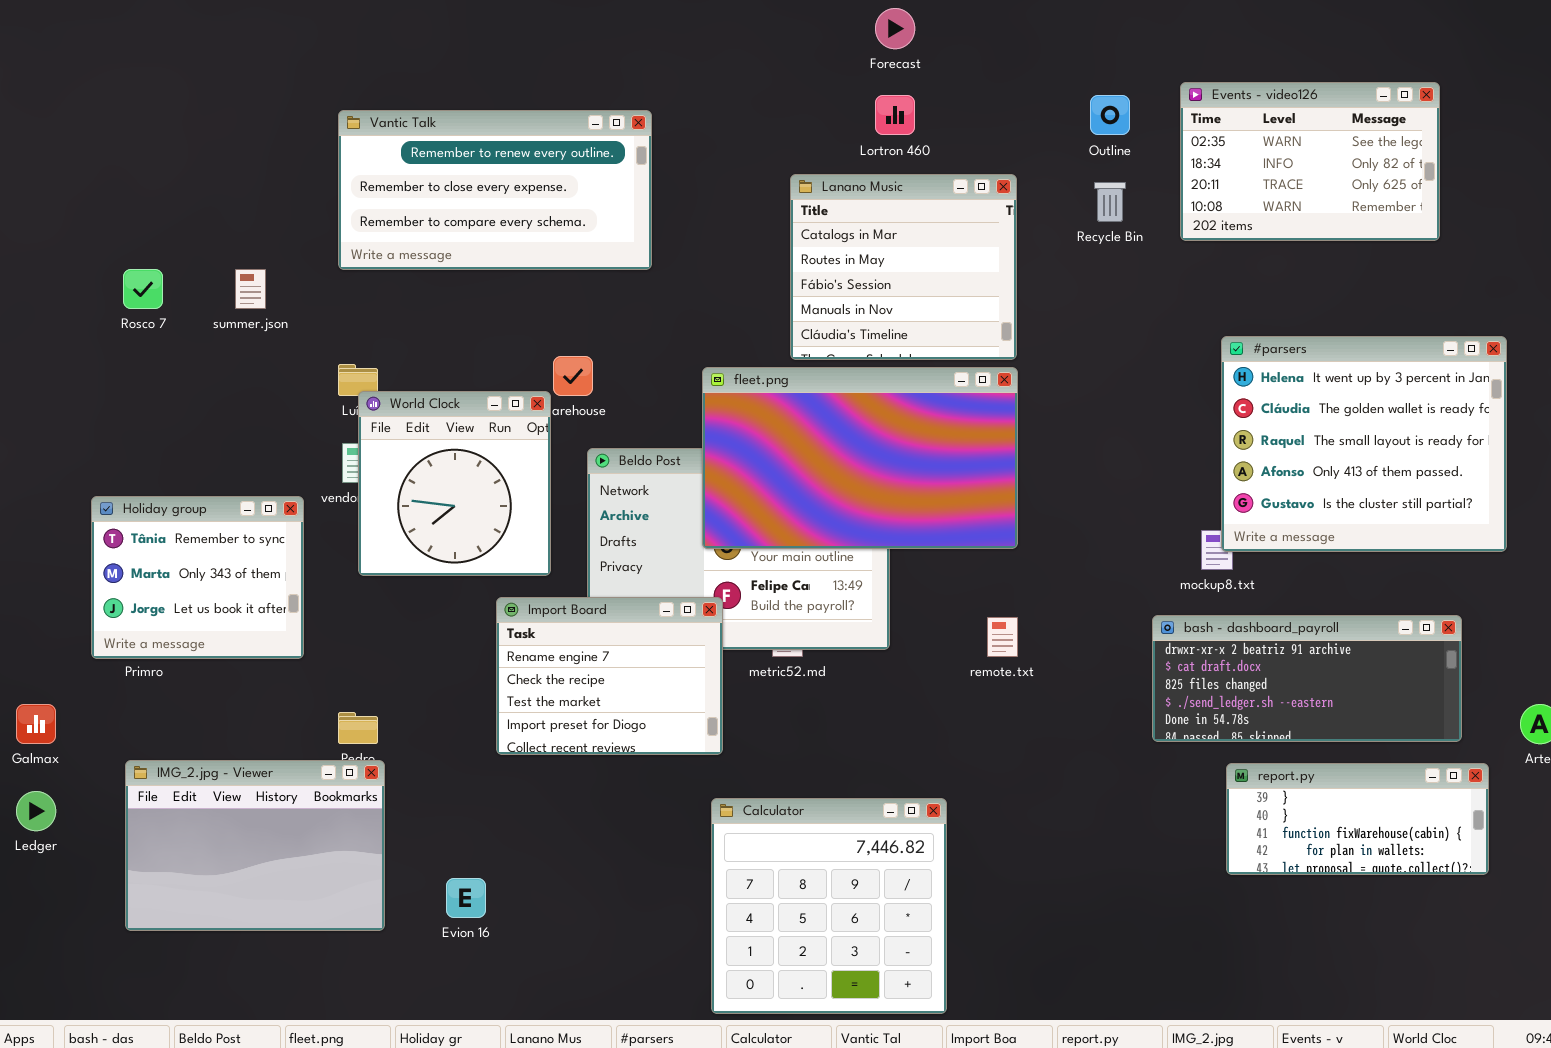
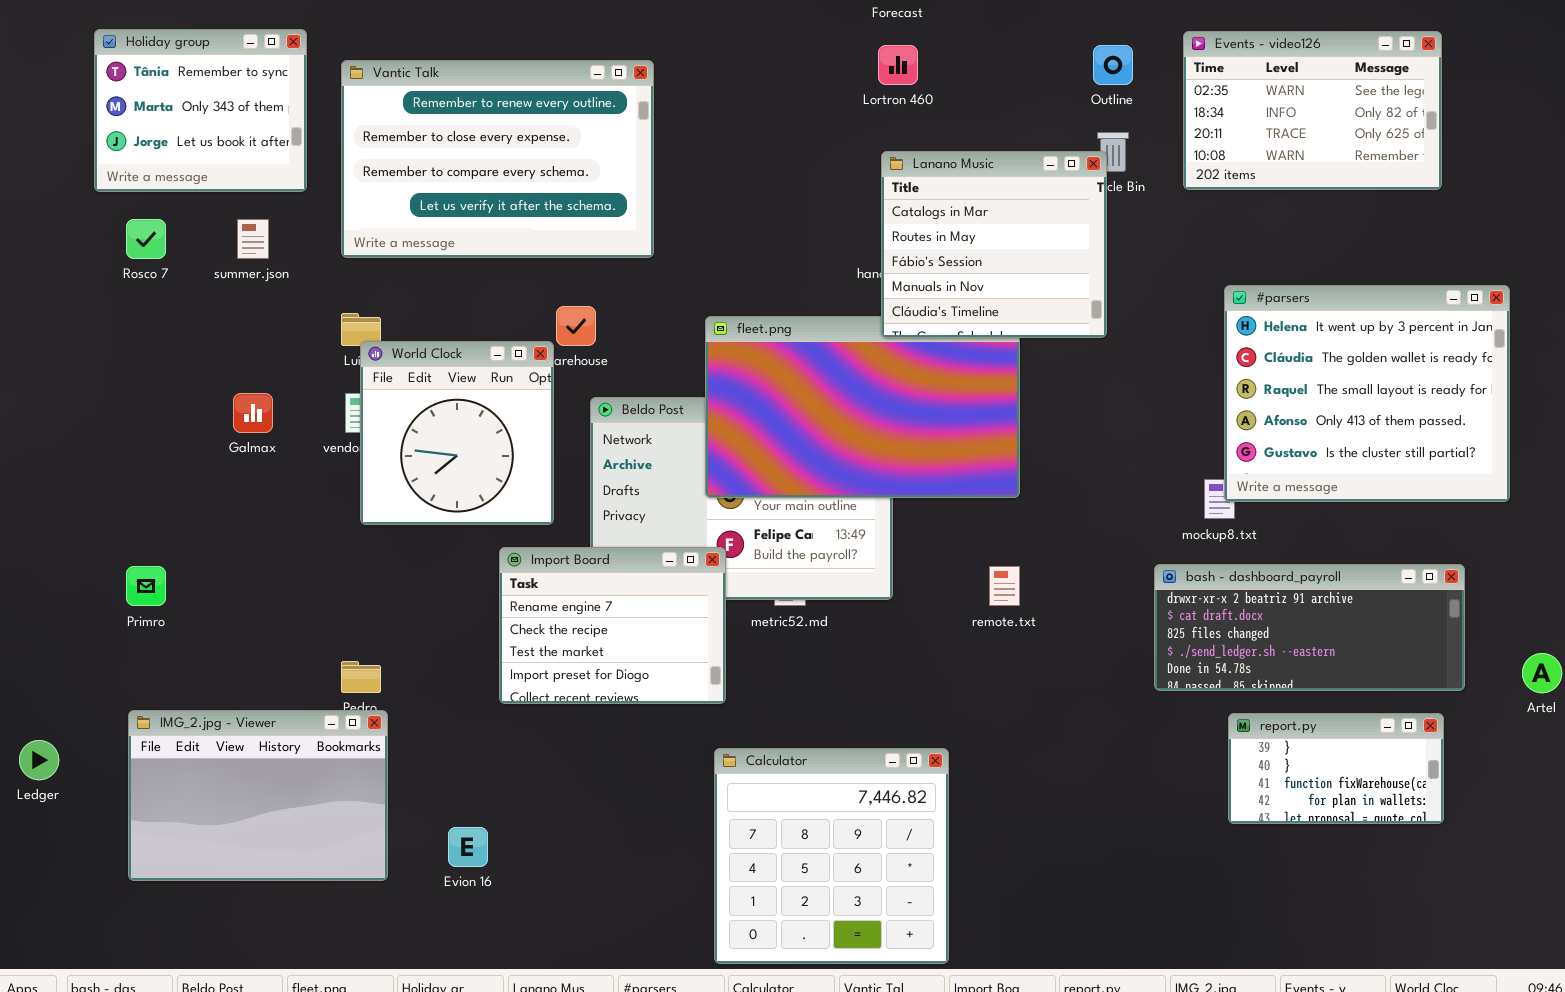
Vantic Talk: [338,110,652,270] -> [341,60,654,258], resized
Lanano Music: [790,174,1017,360] -> [881,151,1107,338], moved
Holiday group: [91,496,304,659] -> [94,29,307,192], moved
Galmax: [16,704,56,744] -> [233,393,273,433], moved
report.py: [1226,763,1489,875] -> [1228,713,1444,824], resized

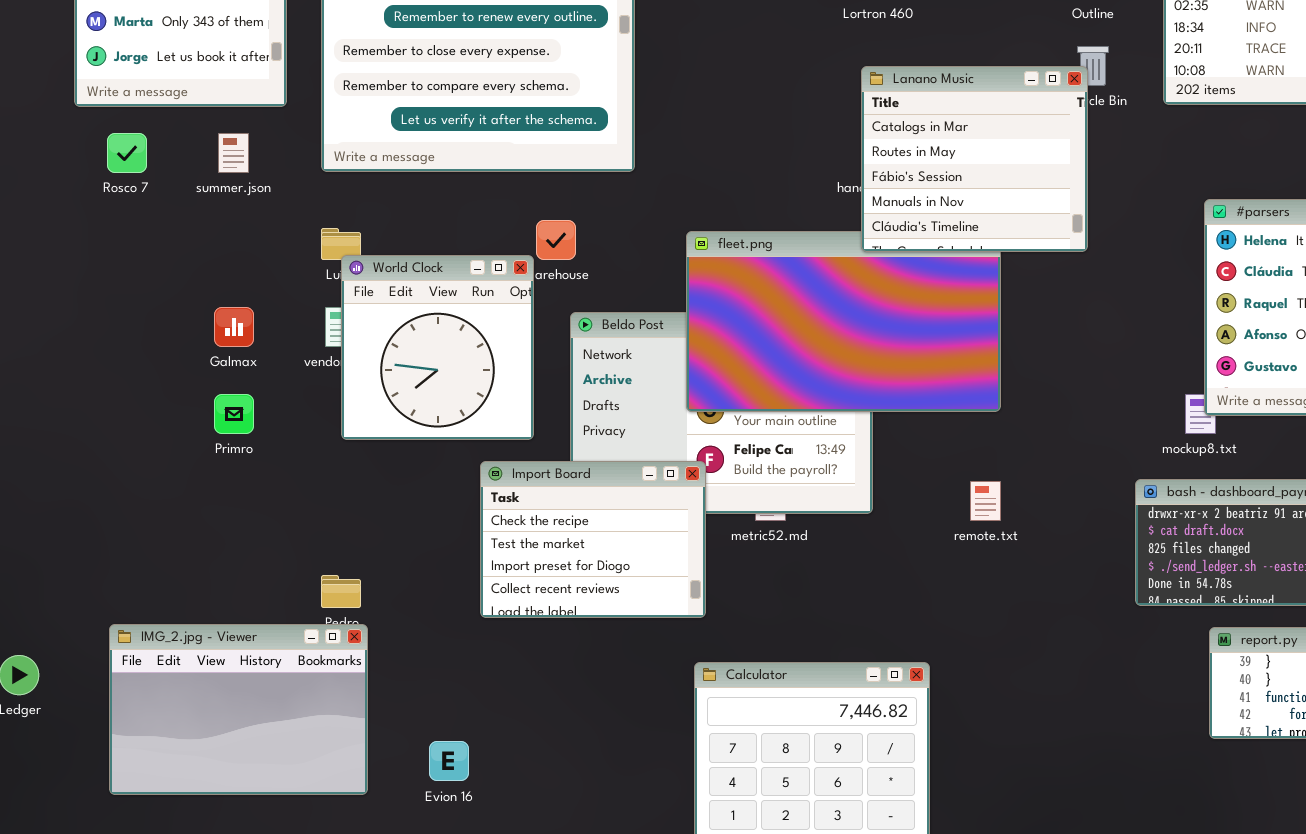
Import Board: [499,547,726,704] -> [480,461,706,618], scrolled down 1 row
Primro: [126,566,166,606] -> [214,394,254,434], moved

